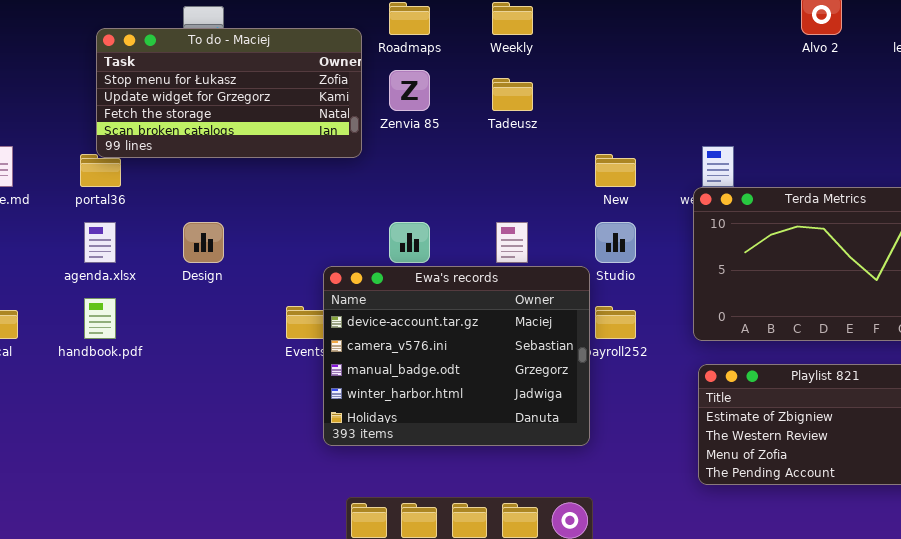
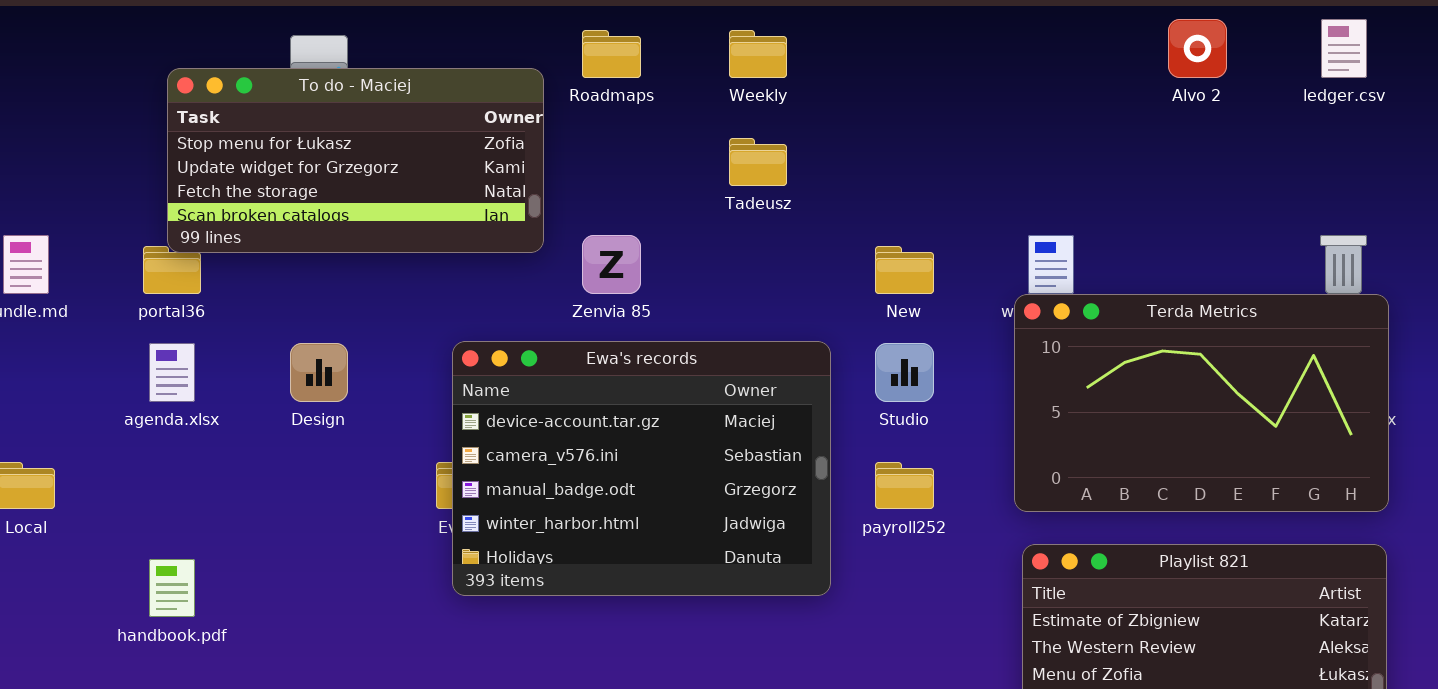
Zenvia 85: [389,70,430,111] -> [582,235,641,294], moved
Ewa's records: [323,266,590,446] -> [452,341,831,596], moved
handbook.pdf: [84,298,116,339] -> [149,559,195,617], moved

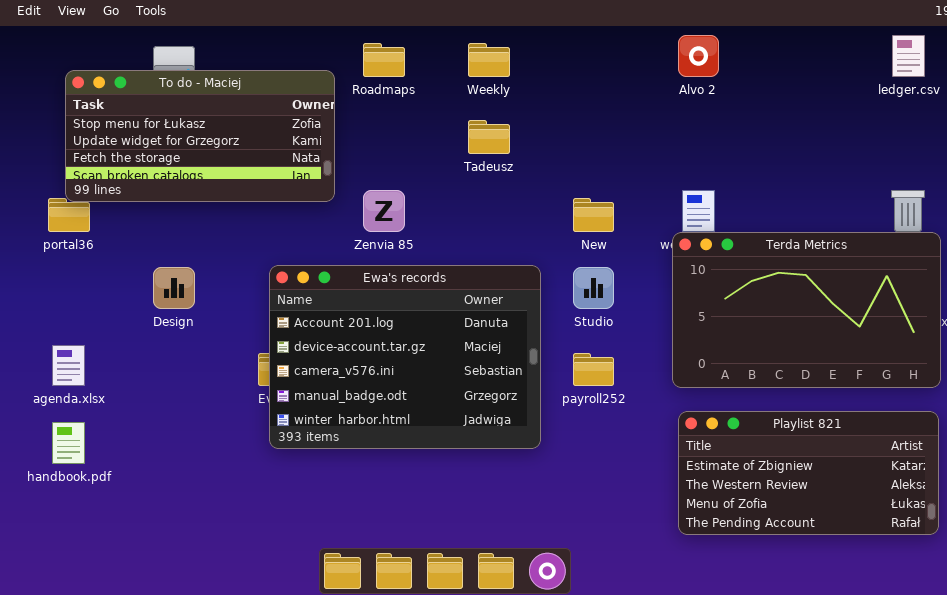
Alvo 2: [1168,19,1227,78] -> [678,35,719,77], moved
Ewa's records: [452,341,831,596] -> [269,265,541,449], scrolled up 1 row
agenda.xlsx: [149,343,195,402] -> [52,345,85,386], moved

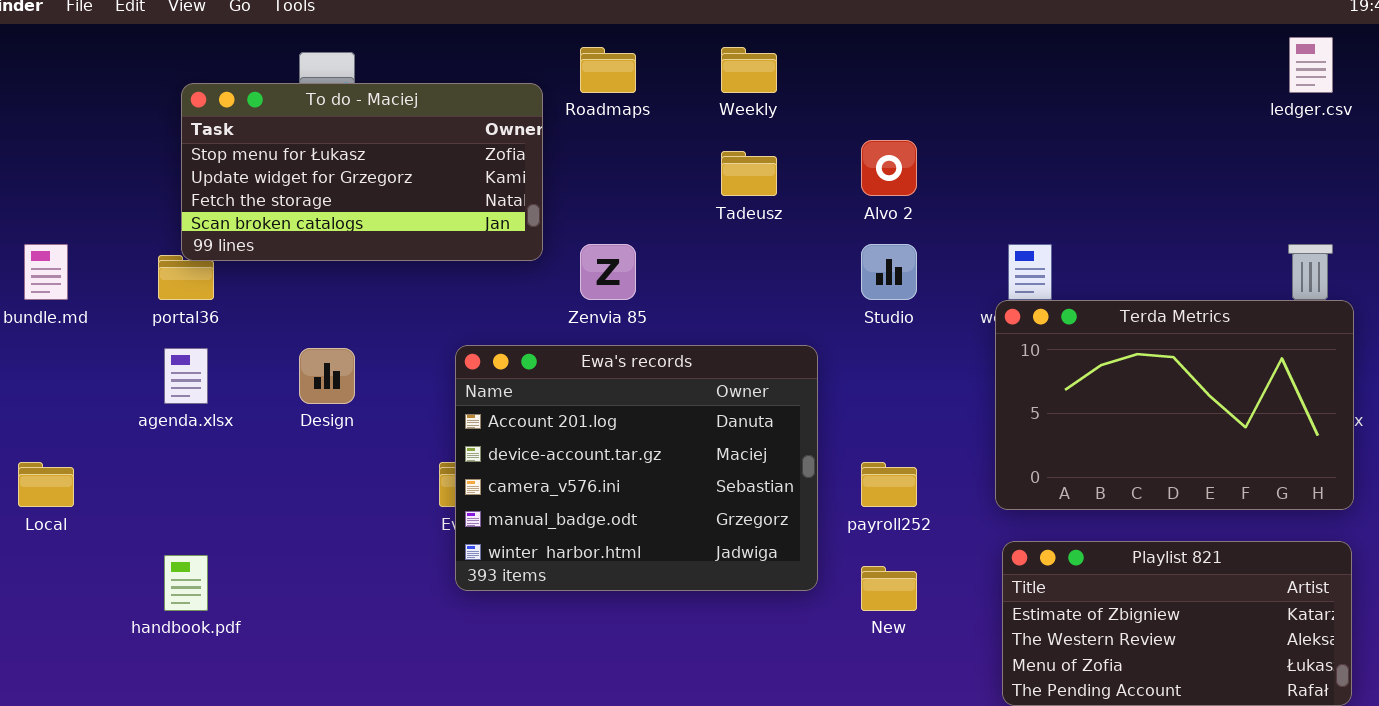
Alvo 2: [678,35,719,77] -> [861,140,917,196], moved
New: [573,198,614,232] -> [861,566,917,611], moved
Studio: [573,267,614,309] -> [861,244,917,300], moved
agenda.xlsx: [52,345,85,386] -> [164,348,208,404], moved

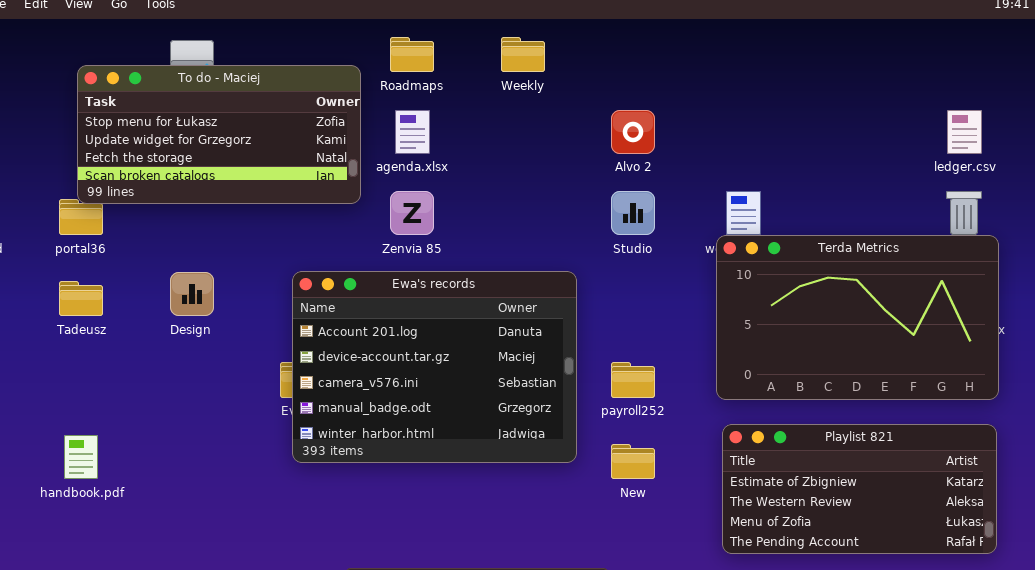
ledger.csv: [1289,37,1333,93] -> [947,110,982,154], moved
Tadeusz: [721,151,777,196] -> [59,281,103,316], moved
agenda.xlsx: [164,348,208,404] -> [395,110,430,154], moved

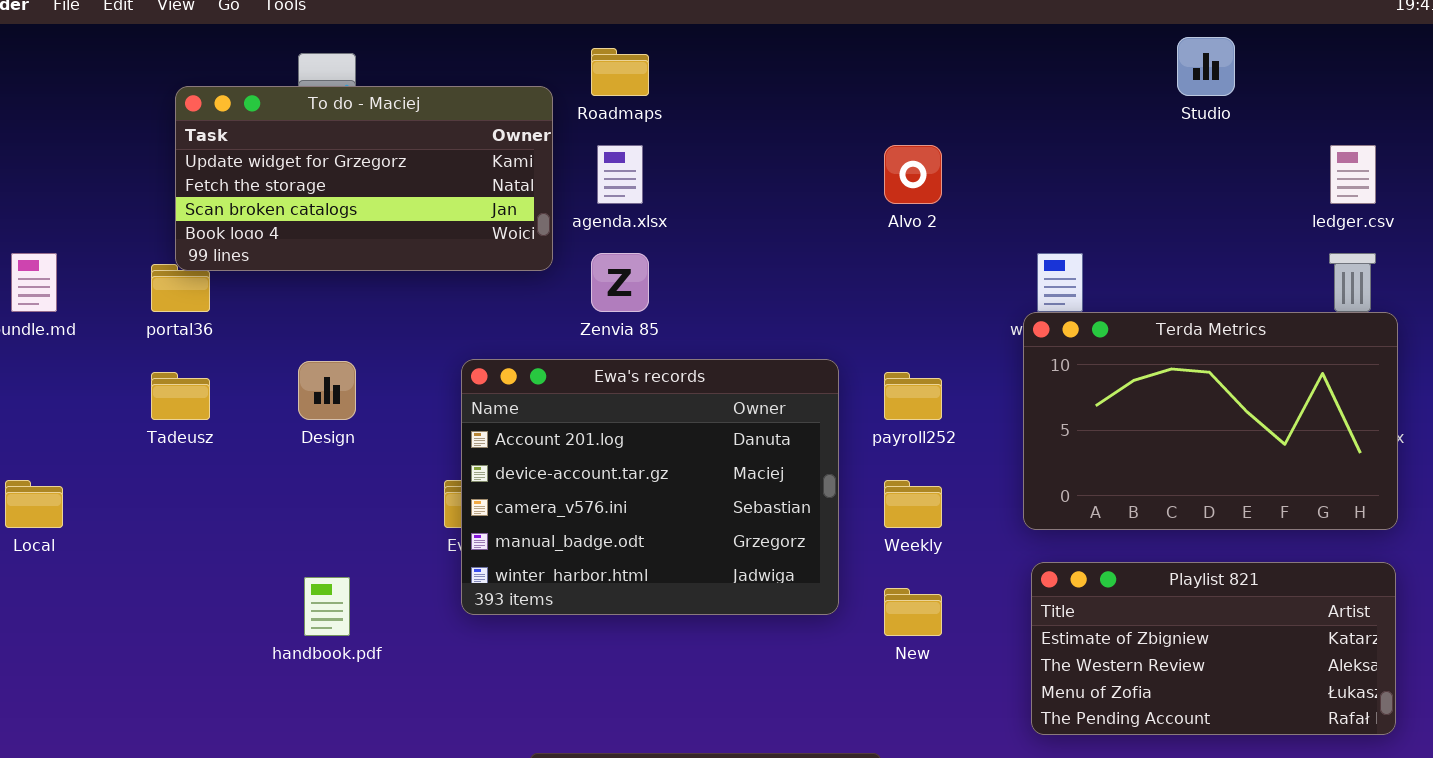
Weekly: [501,37,545,72] -> [884,480,942,528], moved
To do - Maciej: [77,65,361,204] -> [175,86,553,271], scrolled down 1 row
Studio: [611,191,655,235] -> [1177,37,1235,96], moved
payroll252: [611,362,655,398] -> [884,372,942,420], moved
handbook.pdf: [64,435,98,479] -> [304,577,350,636], moved

